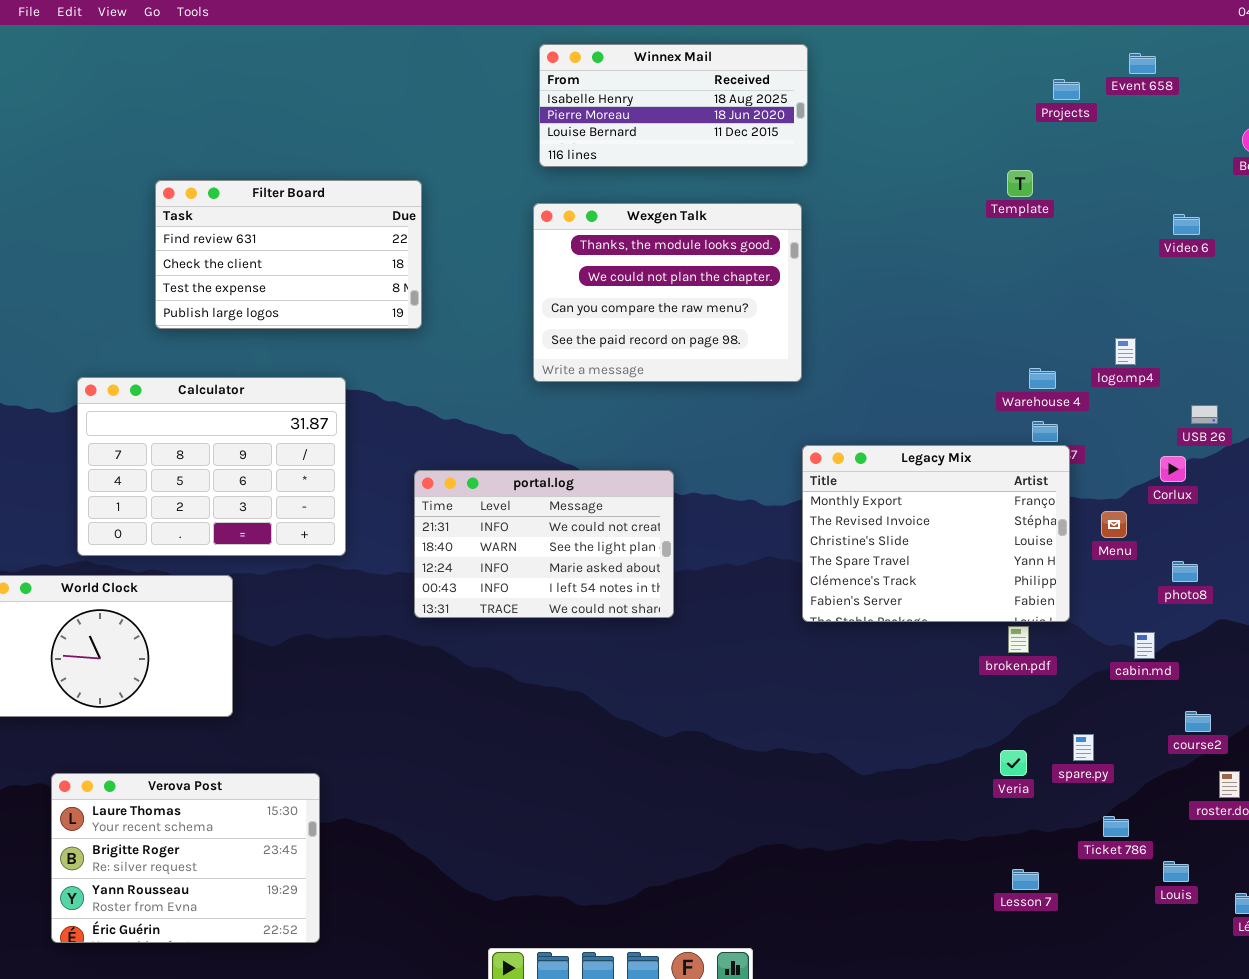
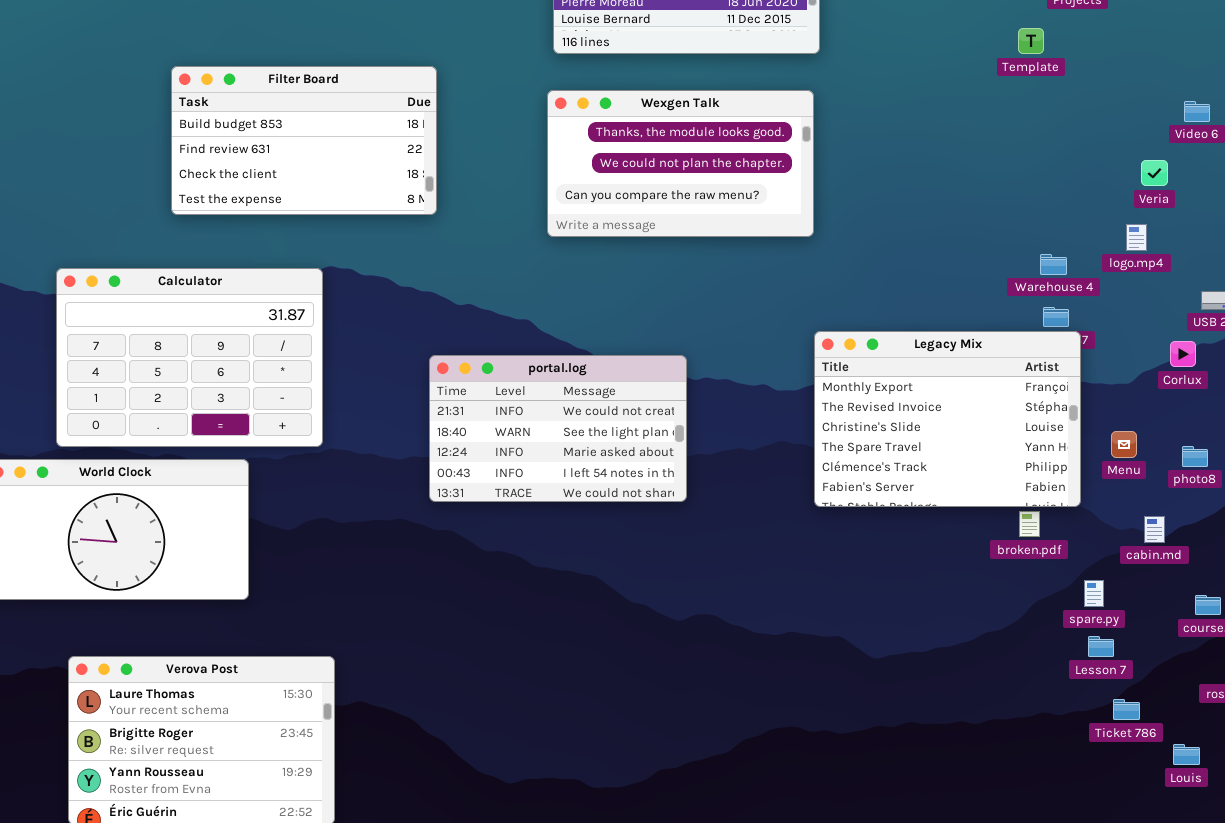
Template: [1007,170,1033,197] -> [1018,28,1044,54], moved
Filter Board: [155,180,422,329] -> [171,66,437,215], scrolled up 1 row
Wexgen Talk: [533,203,802,382] -> [547,90,814,237], resized
Calculator: [77,377,346,556] -> [56,268,323,447], moved
Menu: [1101,511,1127,538] -> [1111,431,1137,458], moved
spare.py: [1073,734,1094,761] -> [1084,580,1104,607], moved
Veria: [1000,750,1027,776] -> [1141,160,1168,186], moved
Lesson 7: [1012,869,1039,890] -> [1088,636,1114,657], moved

